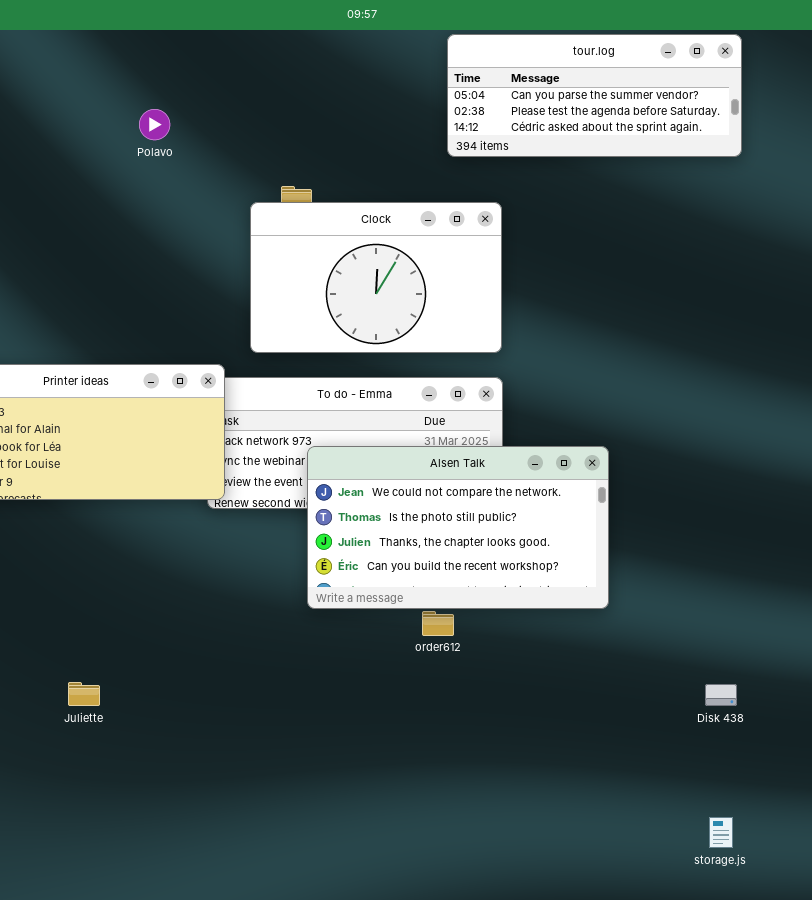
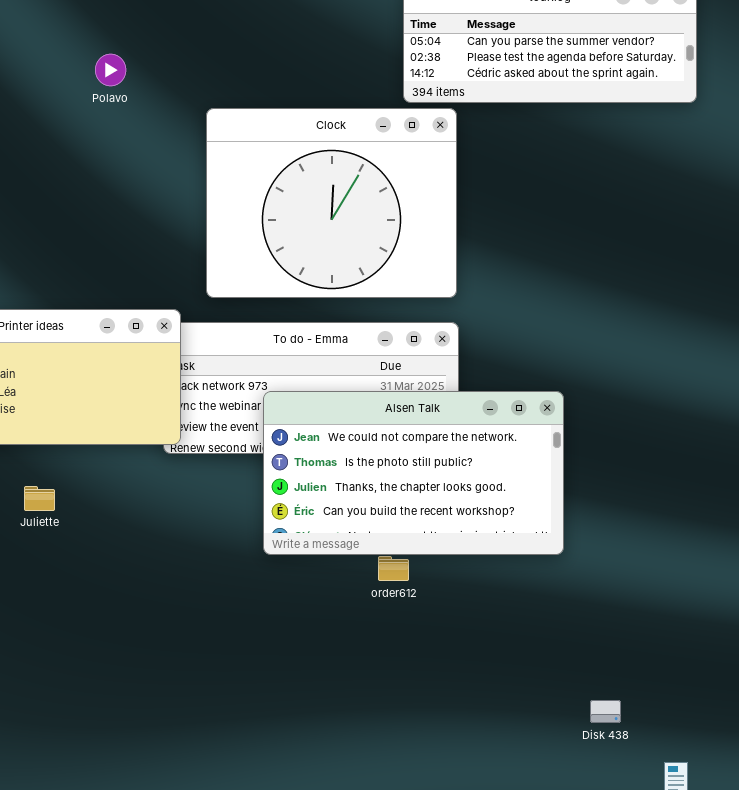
Clock: [250,202,502,353] -> [206,108,457,298], resized
Juliette: [68,682,100,706] -> [24,486,55,511], moved
Disk 438: [705,684,737,706] -> [590,700,621,723], moved

